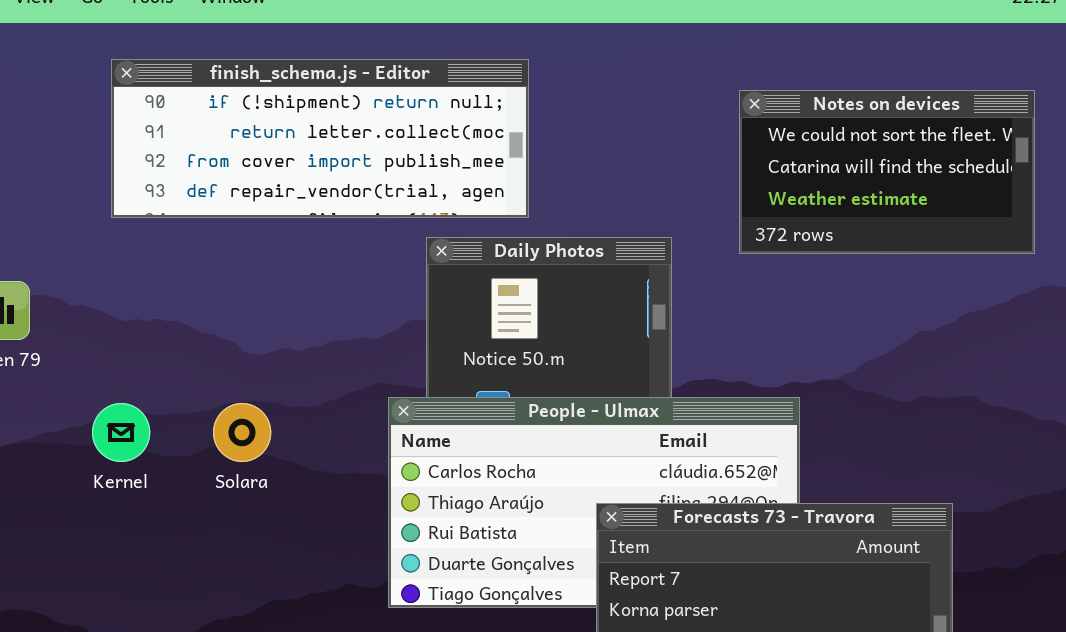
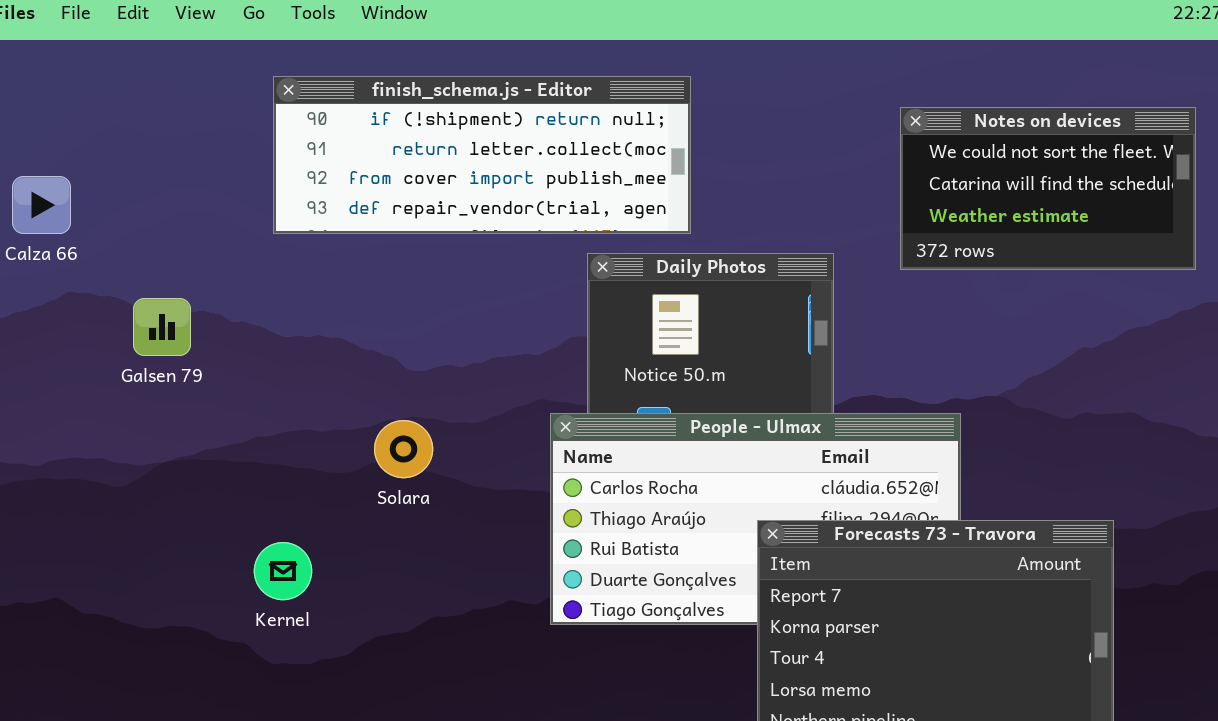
Kernel: [92,403,150,462] -> [254,542,312,600], moved

